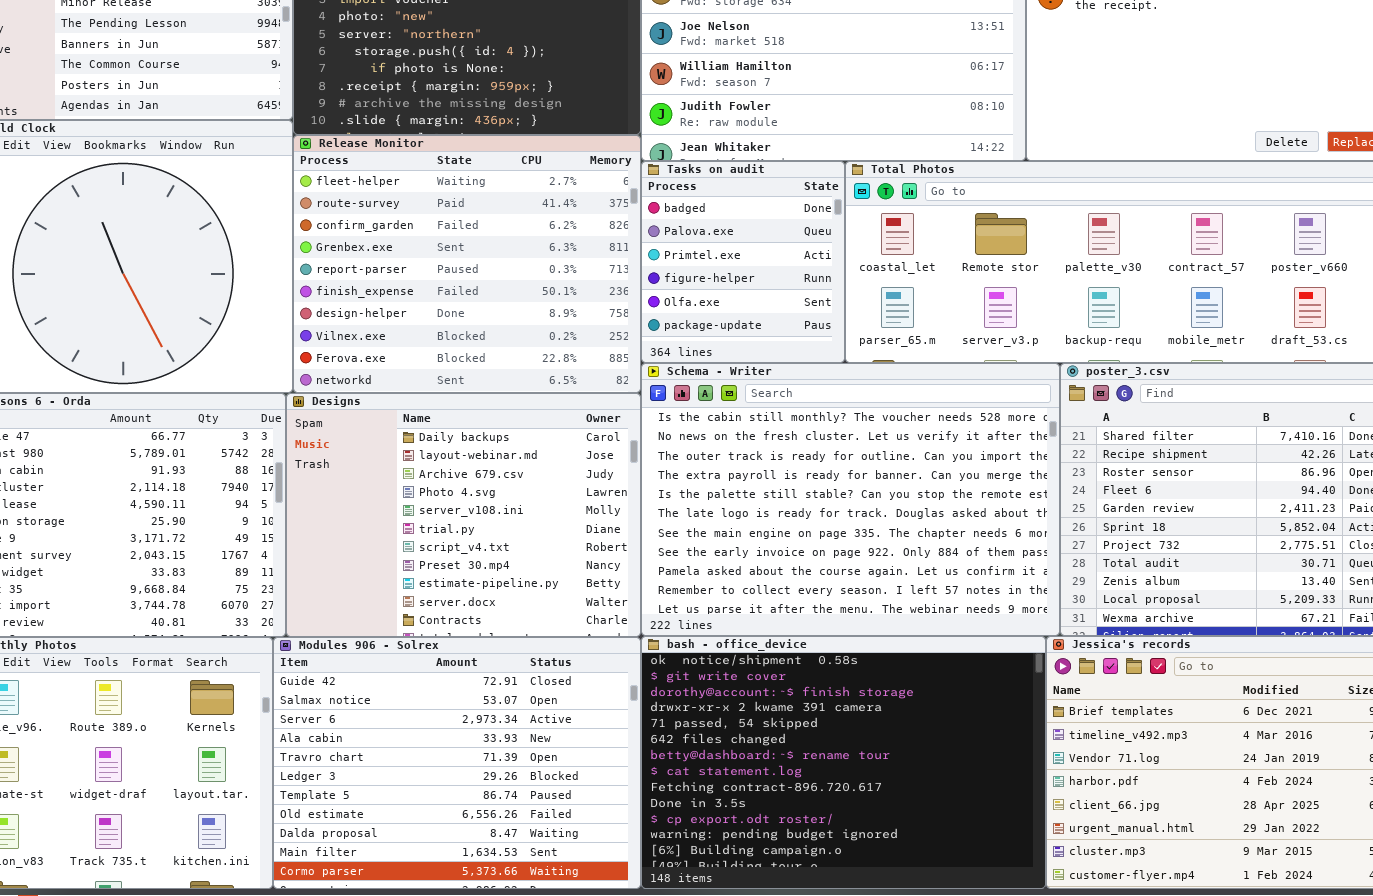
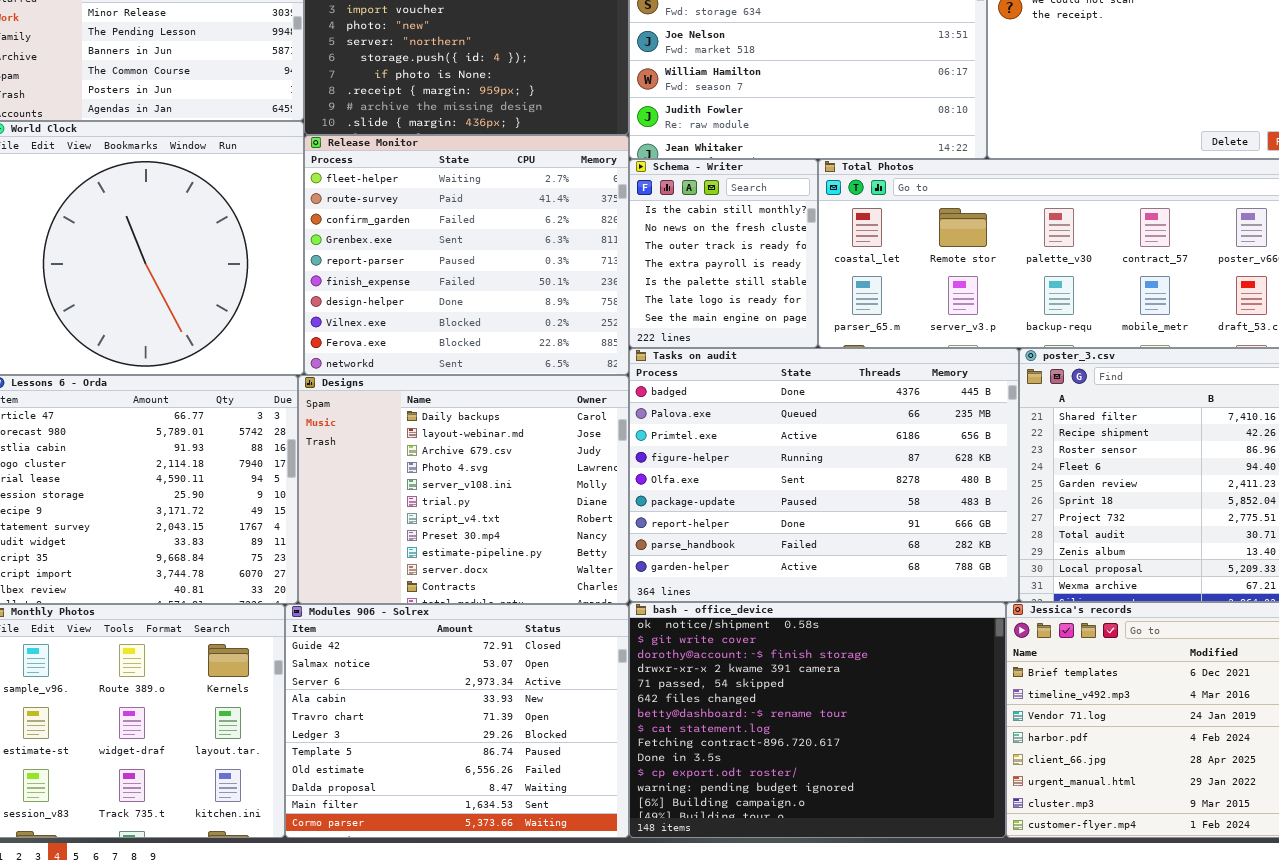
Tasks on audit: [641,161,845,363] -> [629,348,1019,602], moved, resized
Schema - Writer: [641,363,1060,636] -> [629,159,818,348], moved, resized

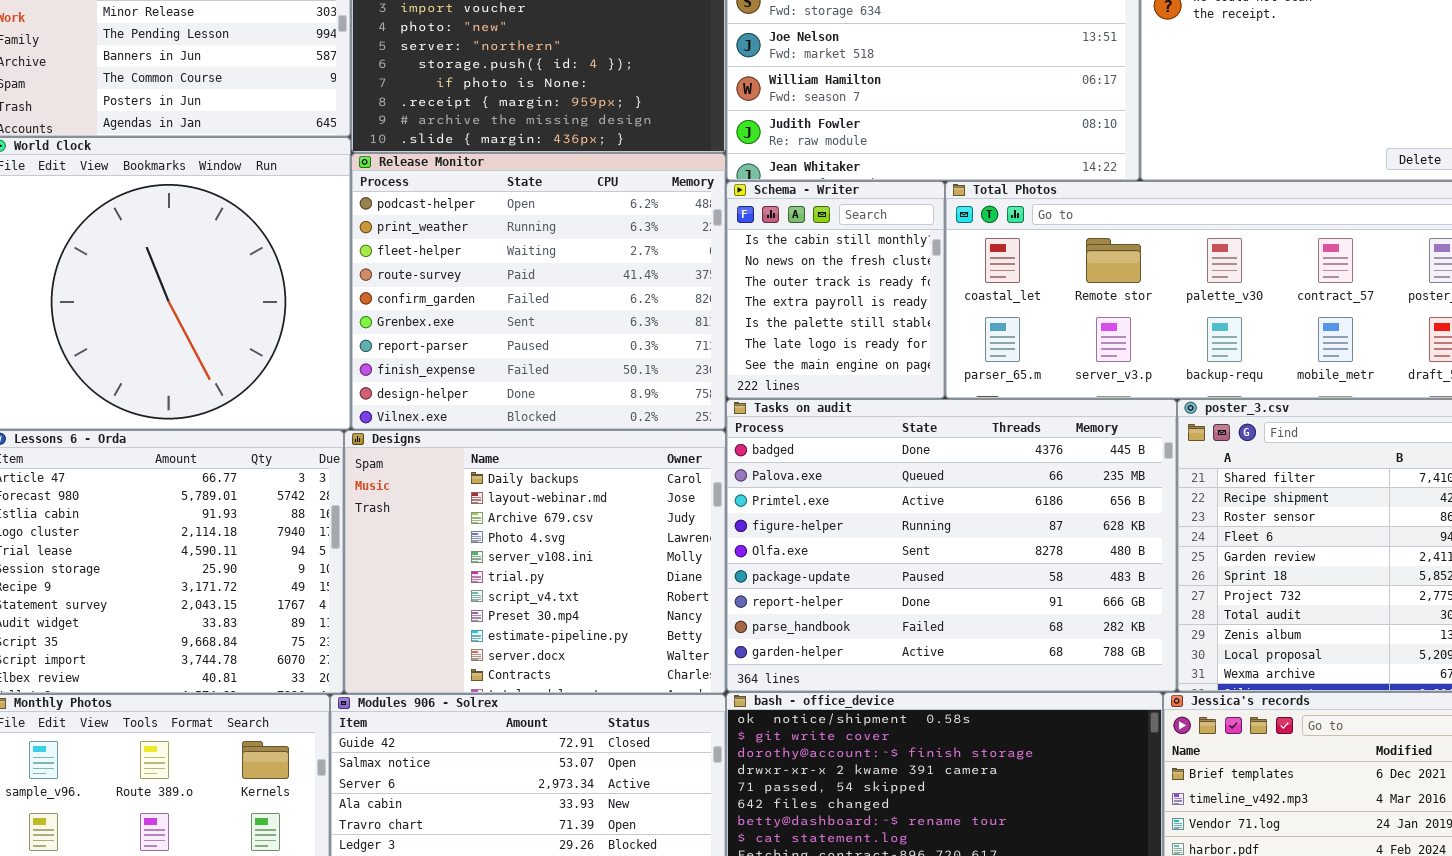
Release Monitor: [304,135,629,375] -> [351,153,726,430], scrolled up 2 rows

